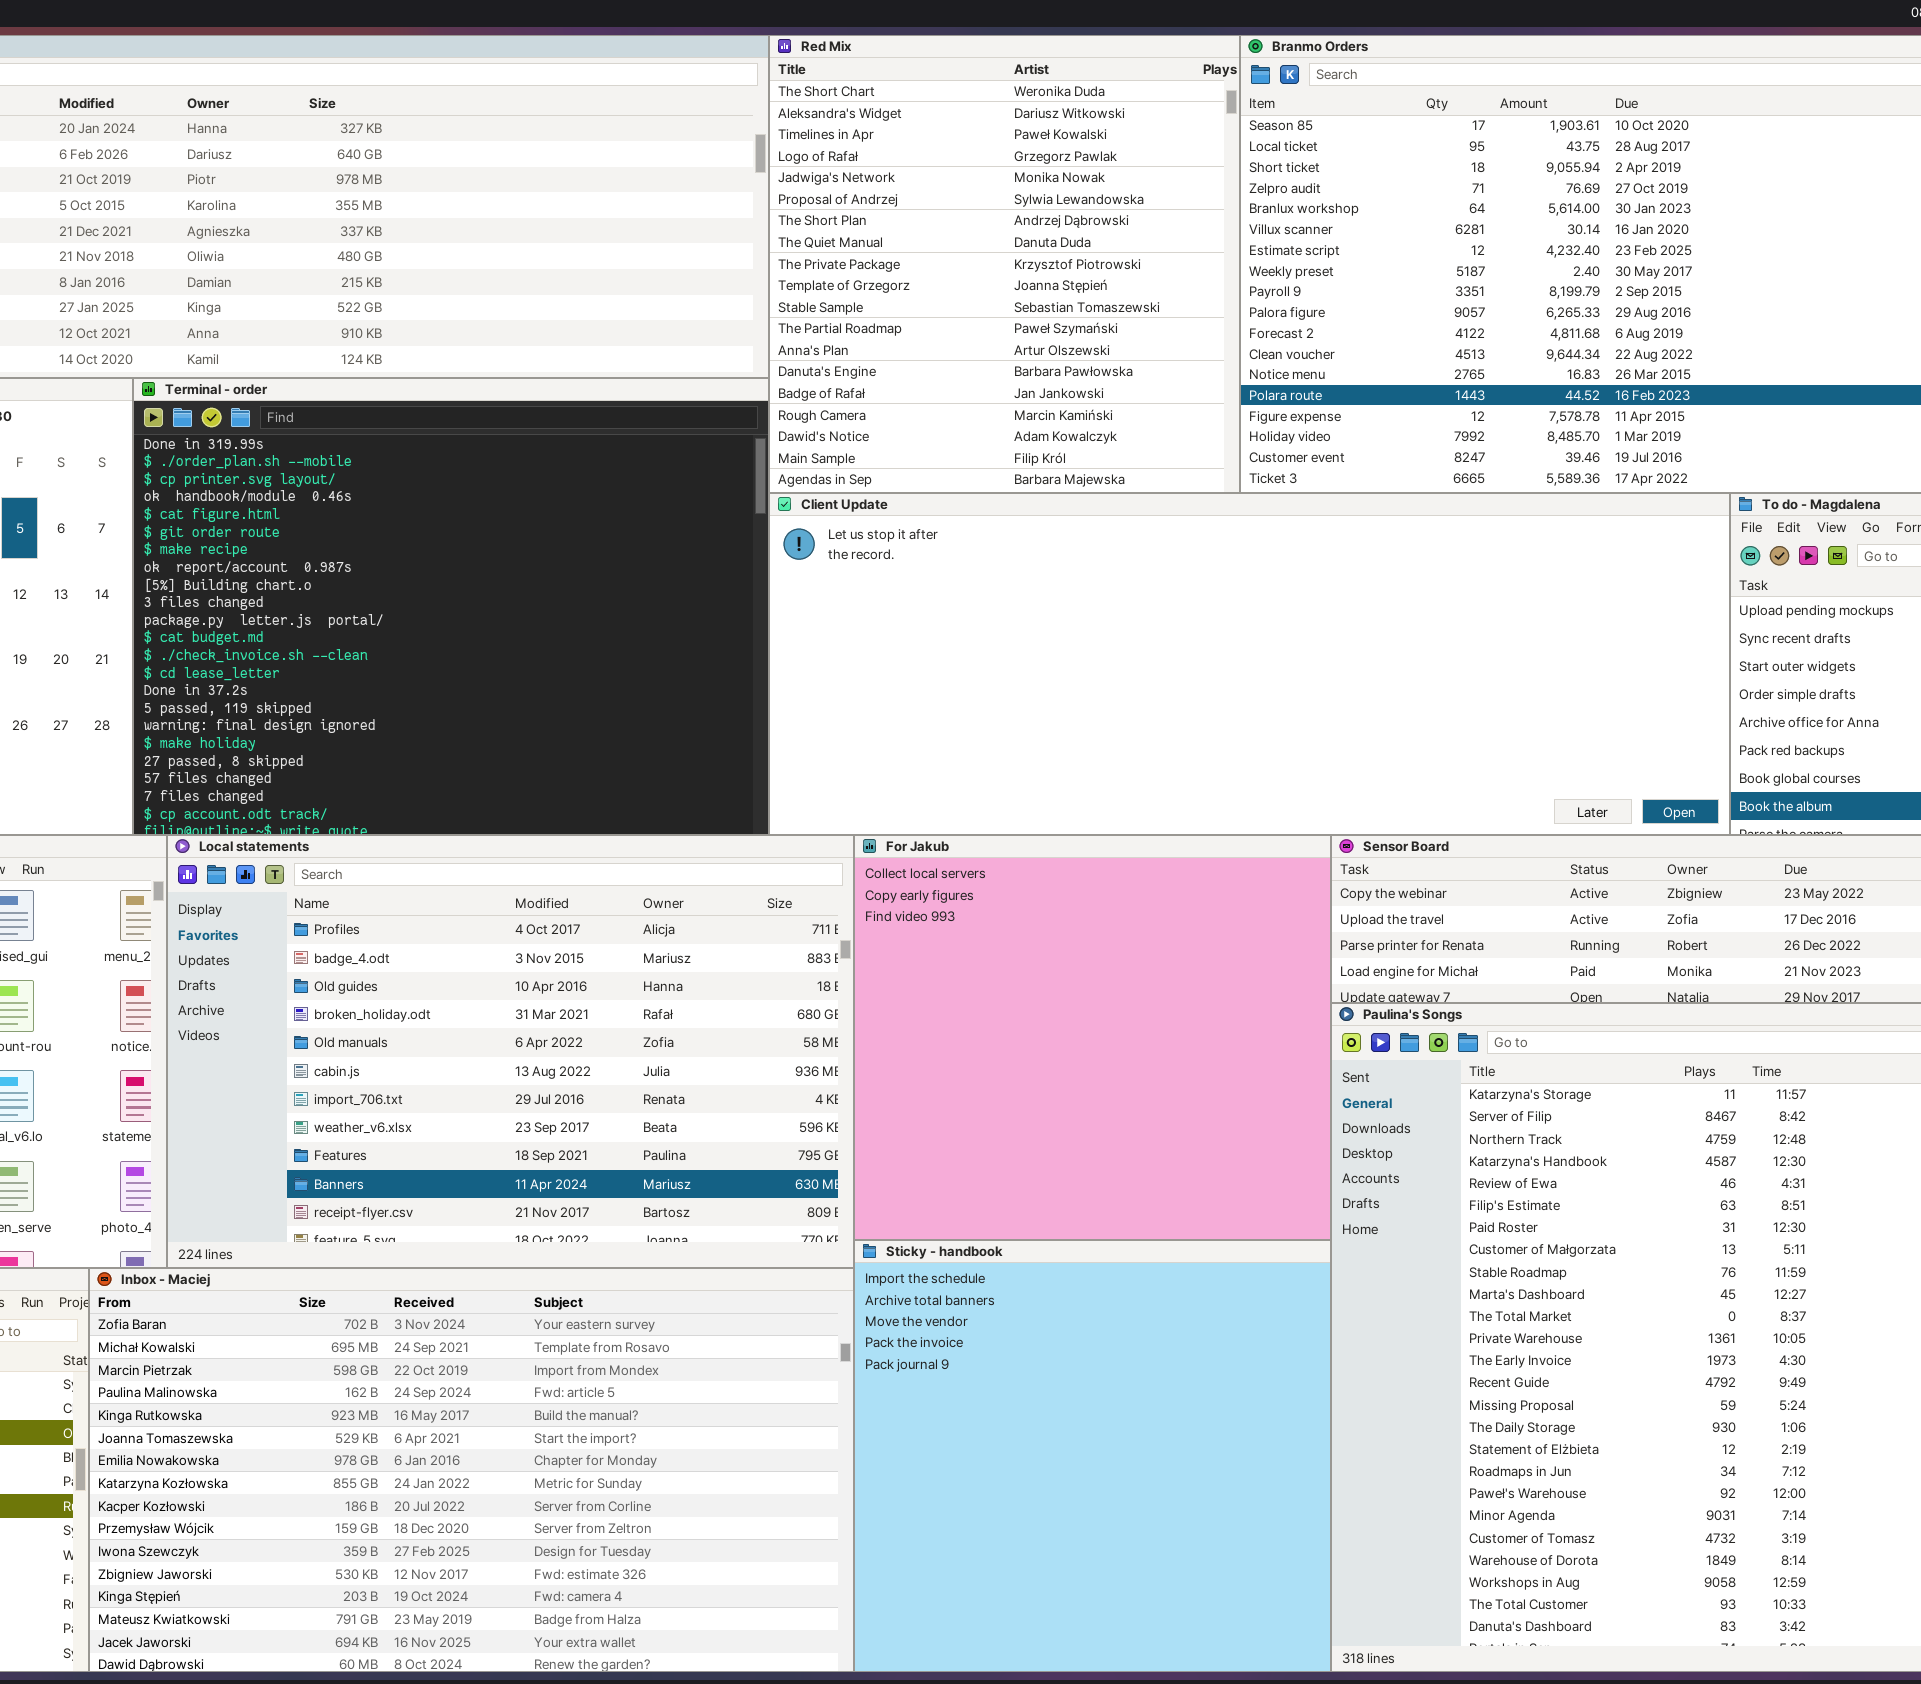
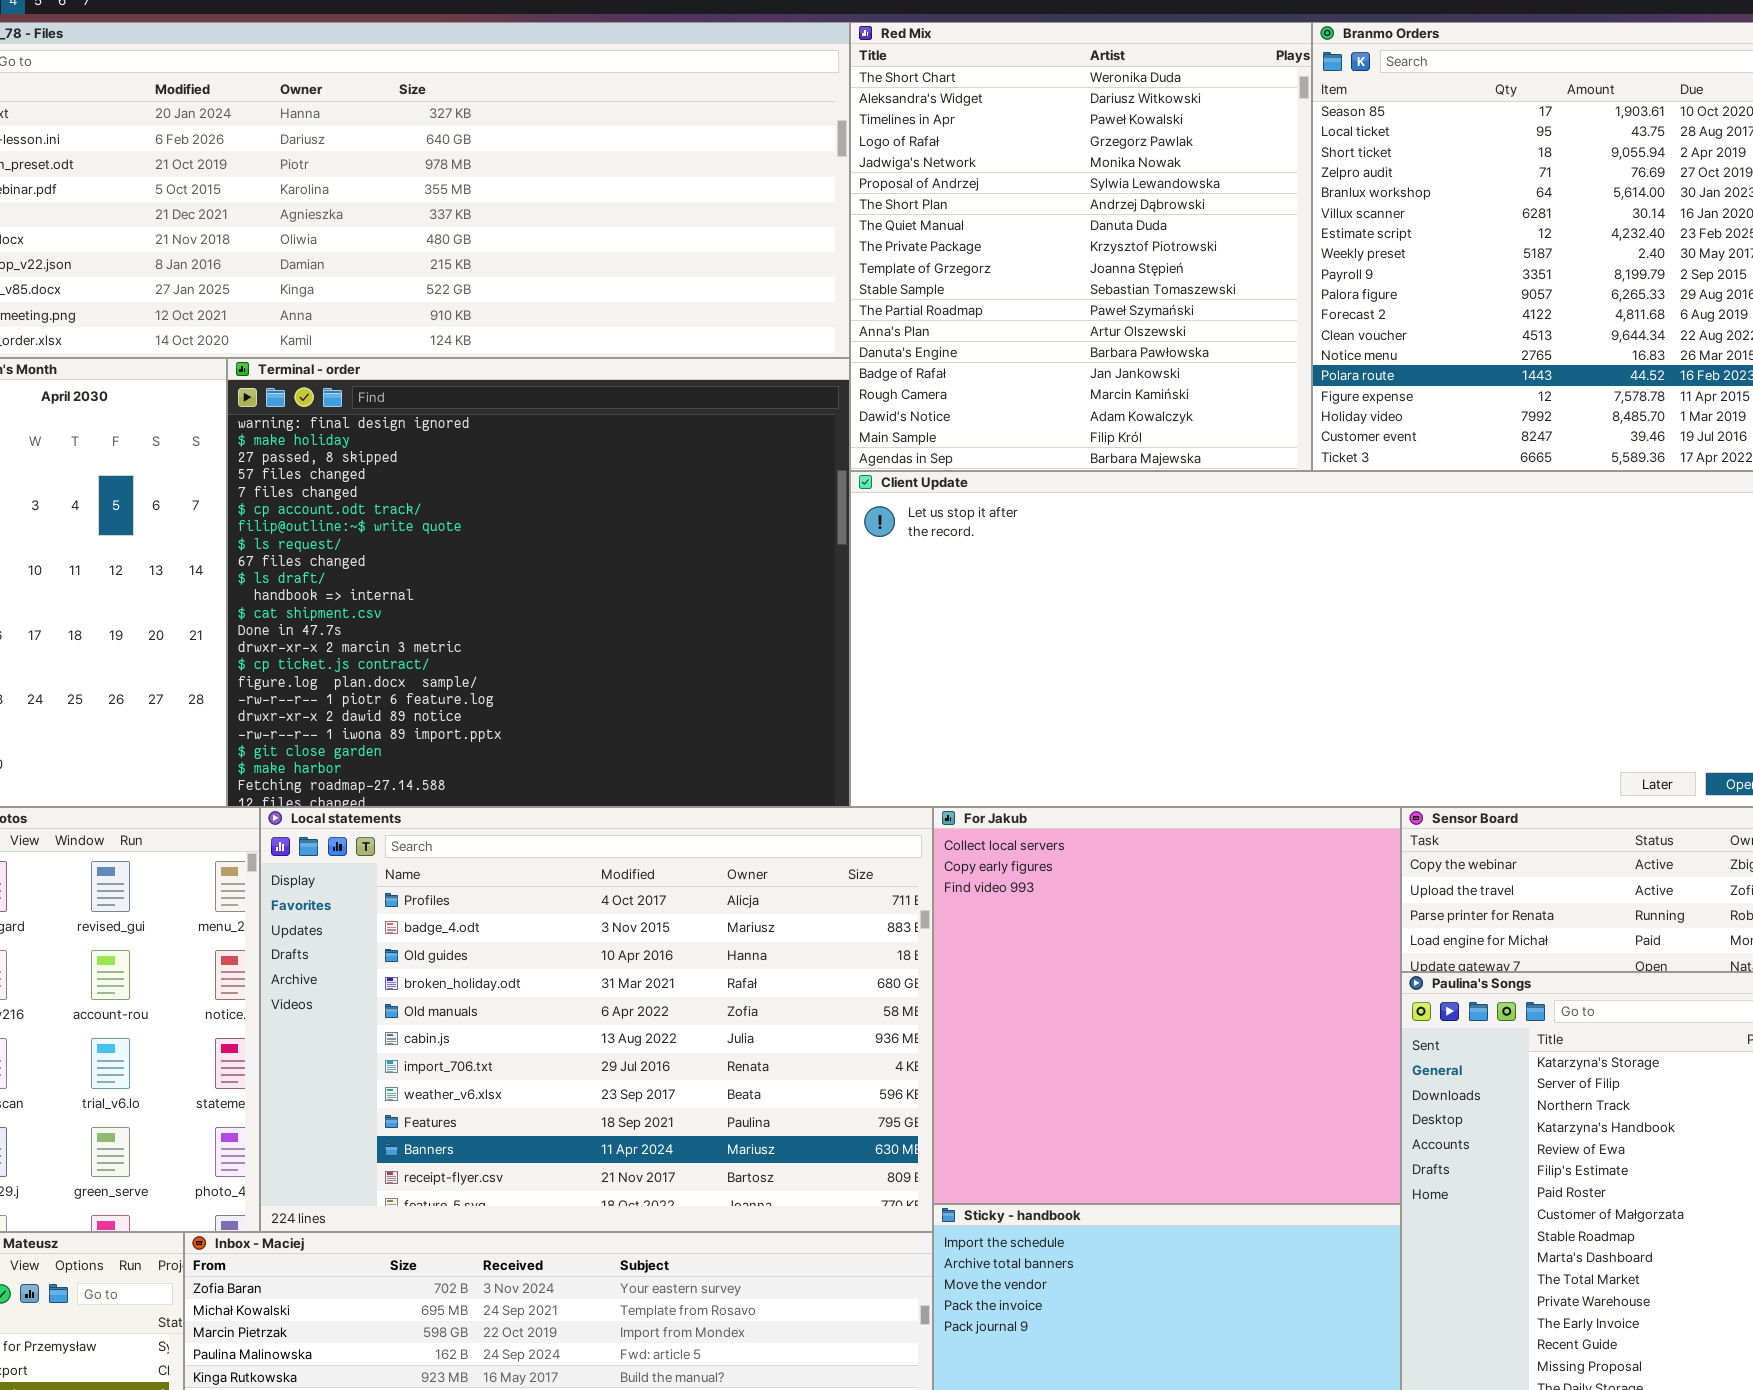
Terminal - order: [133,378,769,835] -> [227,358,850,807], scrolled down 16 rows

